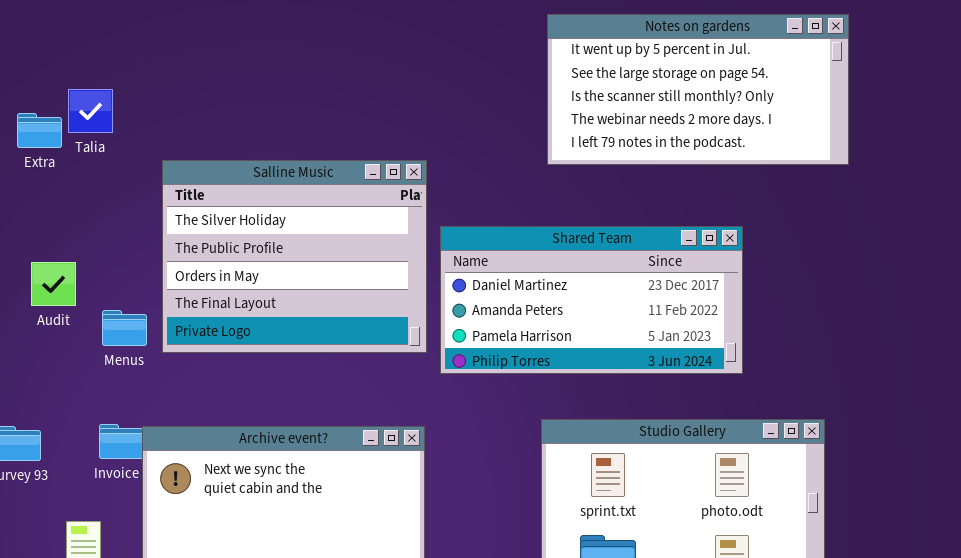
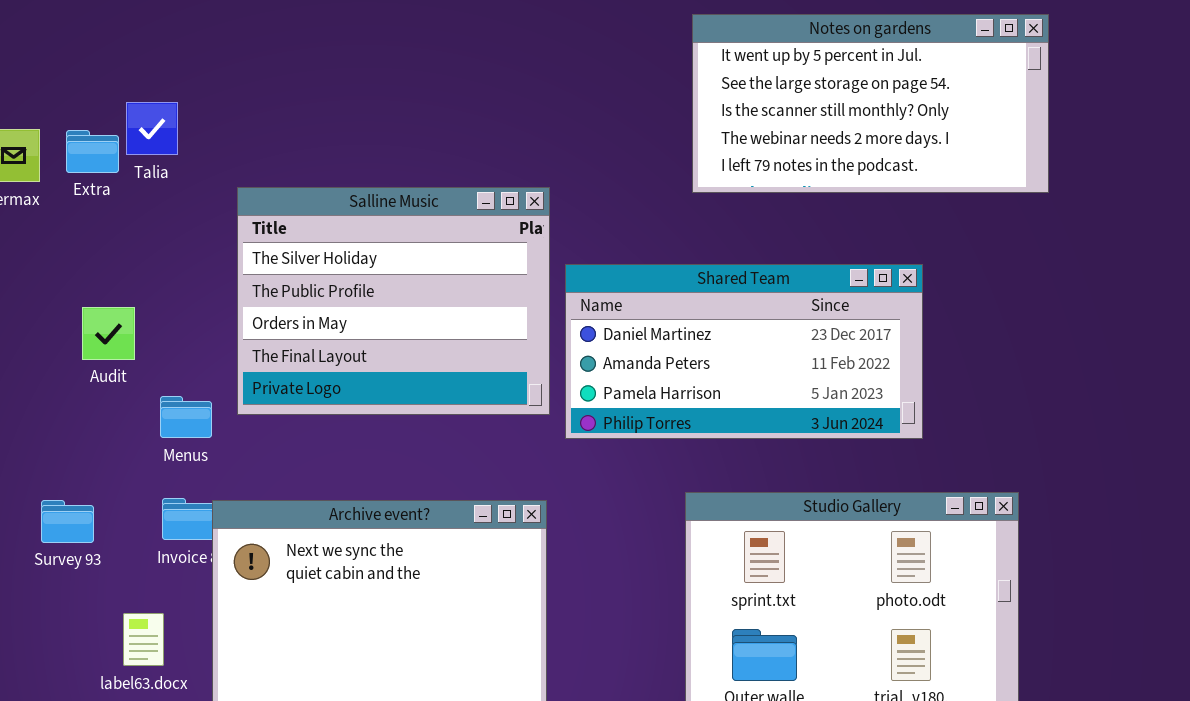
Menus: [102,310,147,346] -> [160,396,212,438], moved

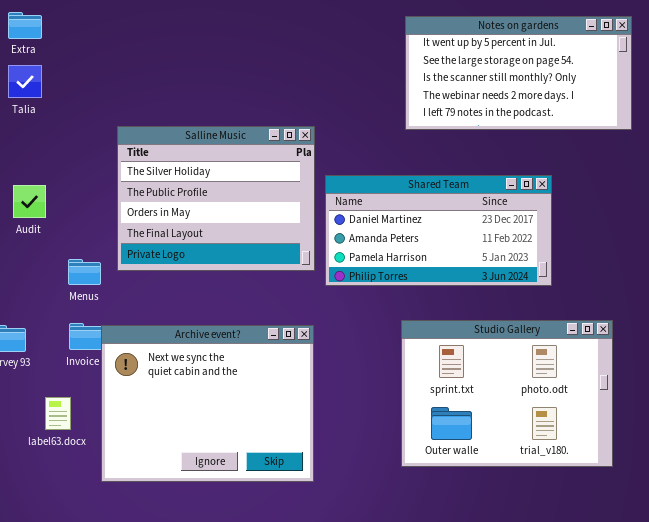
Talia: [126,102,178,155] -> [8,65,42,98], moved
Extra: [66,130,119,173] -> [8,12,42,39], moved
Audit: [82,307,135,360] -> [13,185,46,218], moved

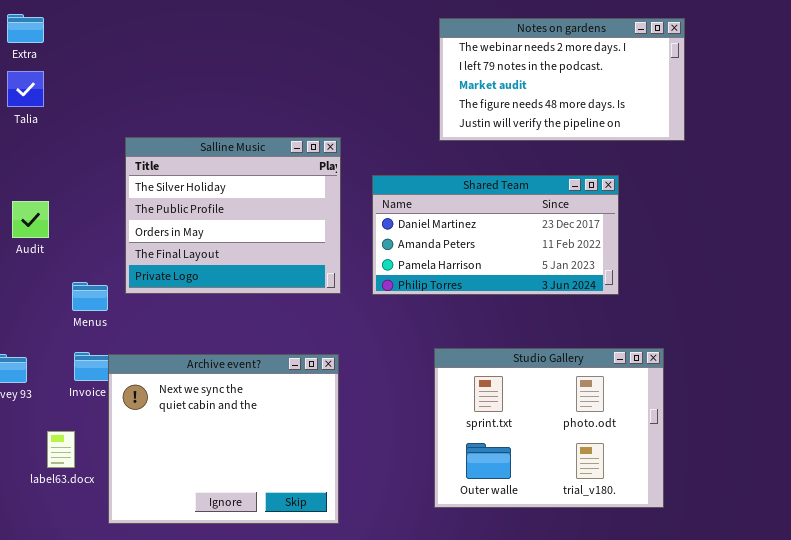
Notes on gardens: [405,16,632,130] -> [439,18,685,141], scrolled down 3 rows
Shared Team: [325,175,552,286] -> [372,175,619,295], moved

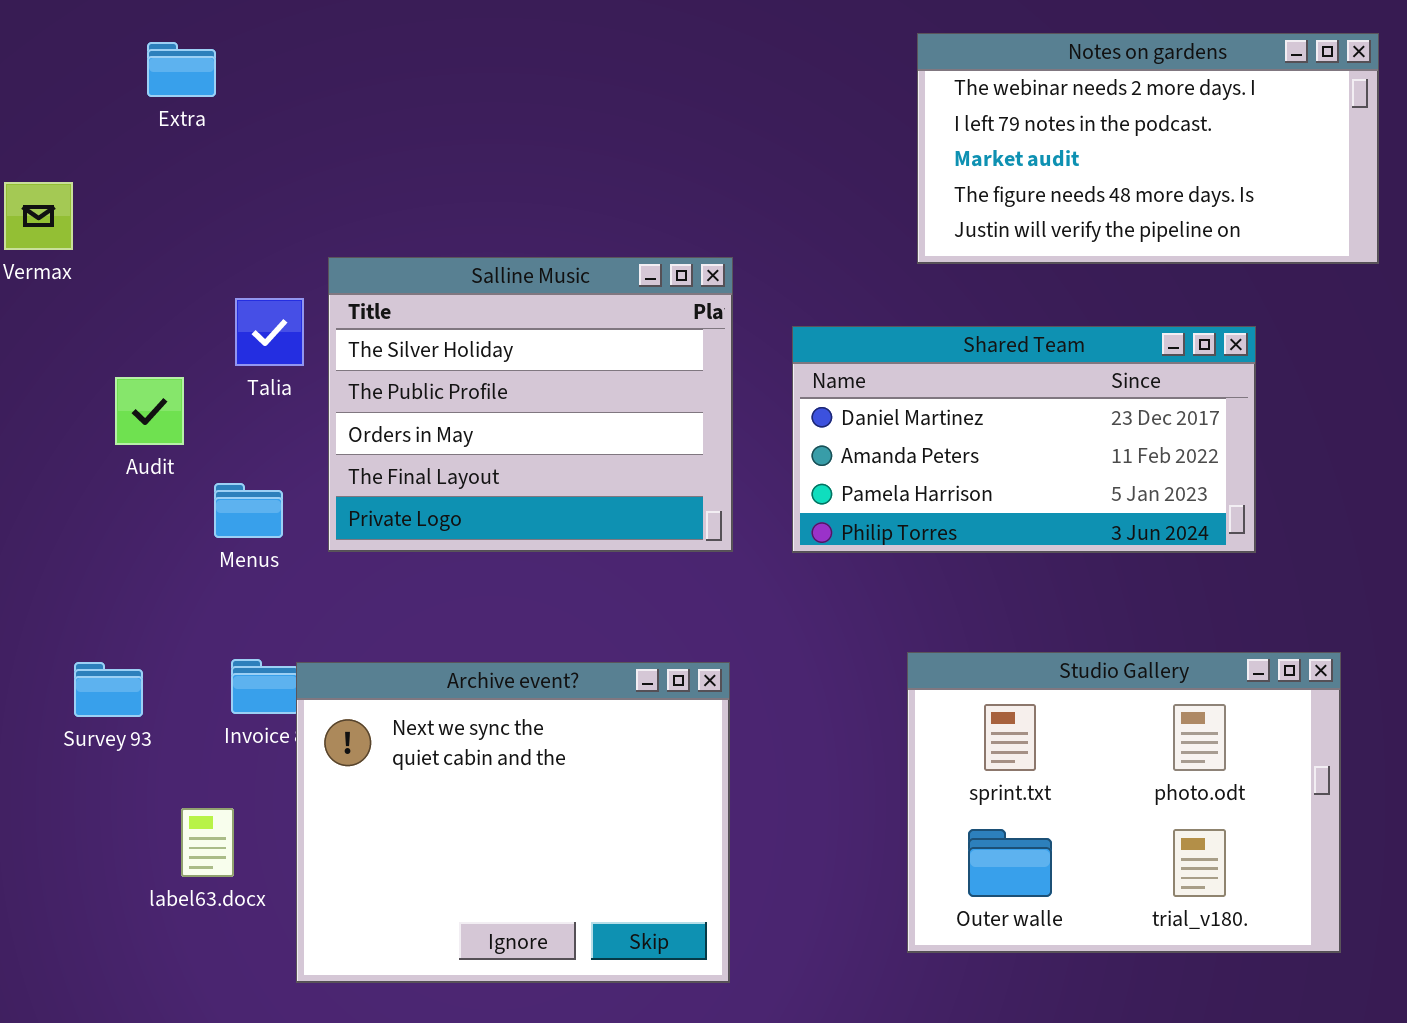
Extra: [7,14,44,43] -> [147,42,216,97], moved
Talia: [7,71,44,107] -> [235,298,304,366], moved
Menus: [72,282,108,311] -> [214,483,283,538], moved

